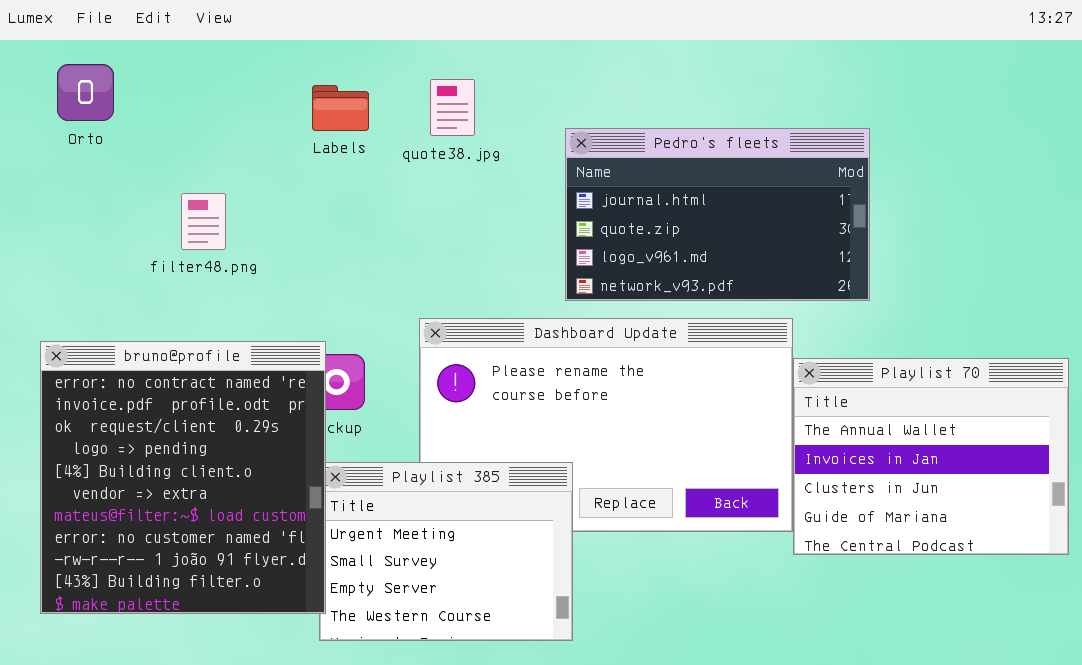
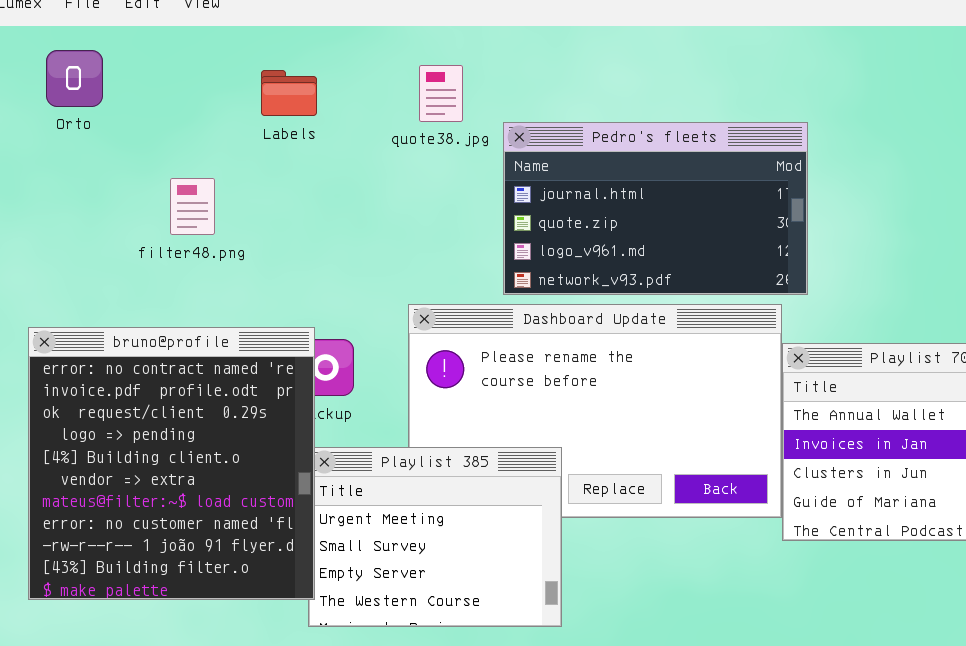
Labels: [312,85,369,131] -> [261,70,317,116], moved
Pedro's fleets: [565,128,870,301] -> [503,122,808,295], moved

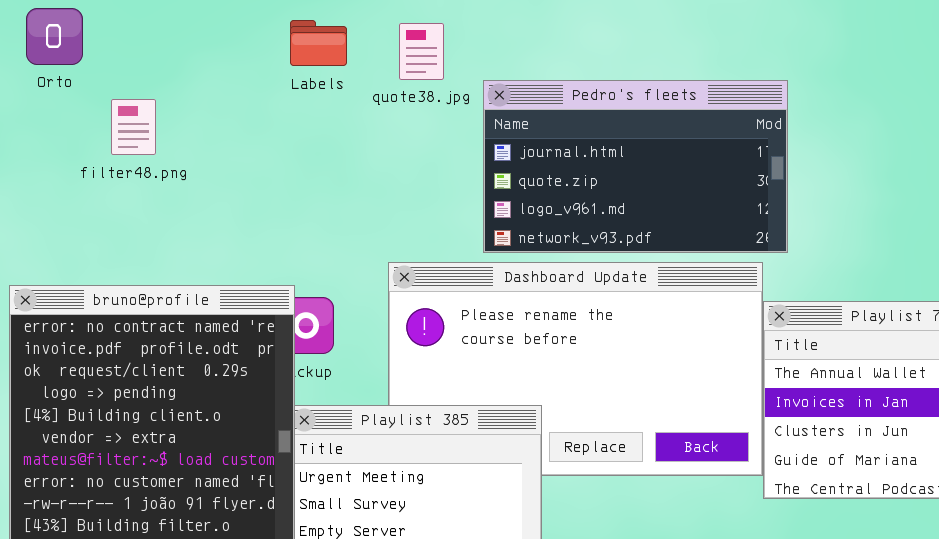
Labels: [261,70,317,116] -> [290,20,347,66], moved
filter48.png: [170,178,215,235] -> [111,99,156,155], moved

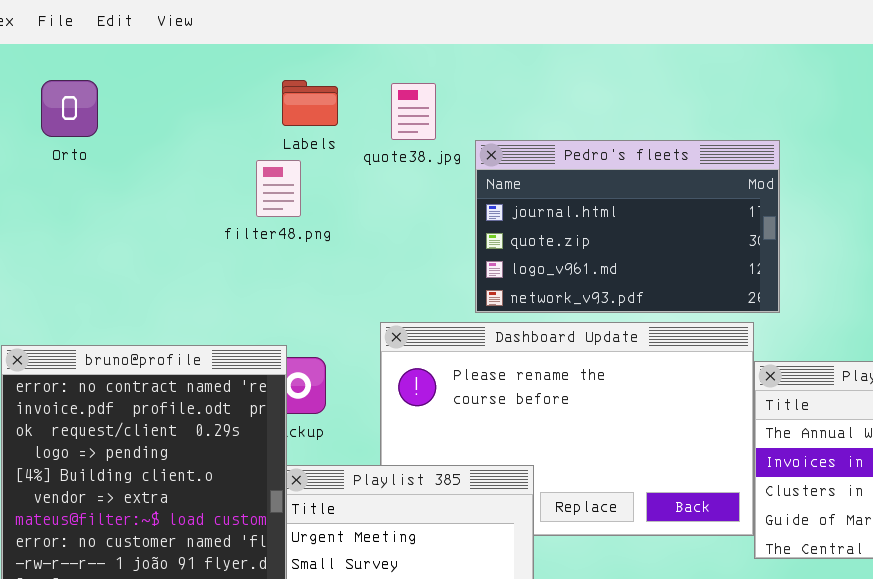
Orto: [26,8,83,65] -> [41,80,98,137], moved
filter48.png: [111,99,156,155] -> [256,160,301,217], moved

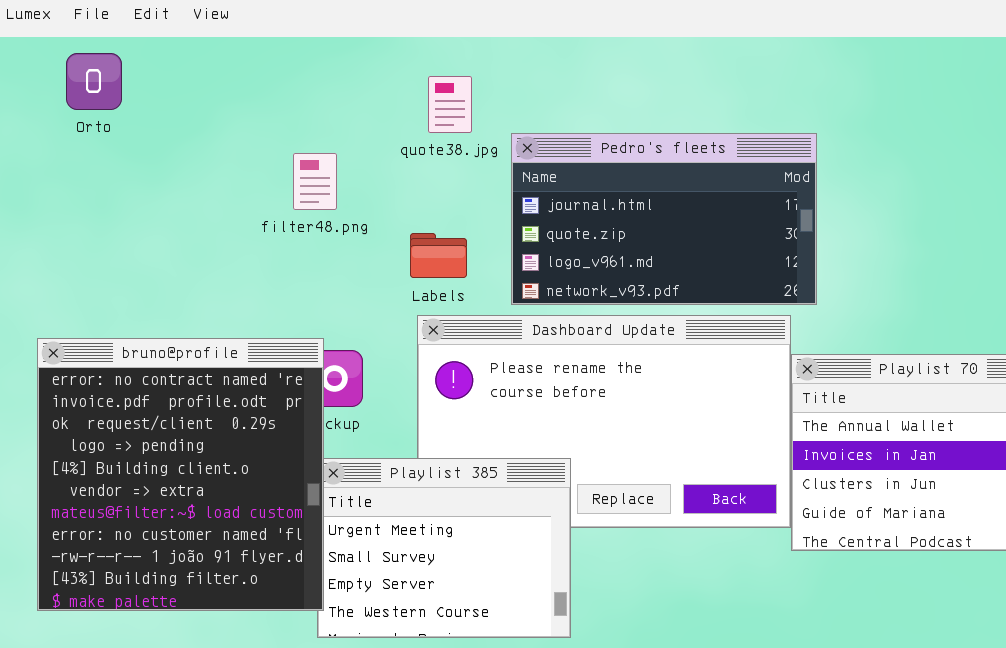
Orto: [41,80,98,137] -> [66,53,122,110], moved
Labels: [282,80,338,126] -> [410,233,467,278], moved

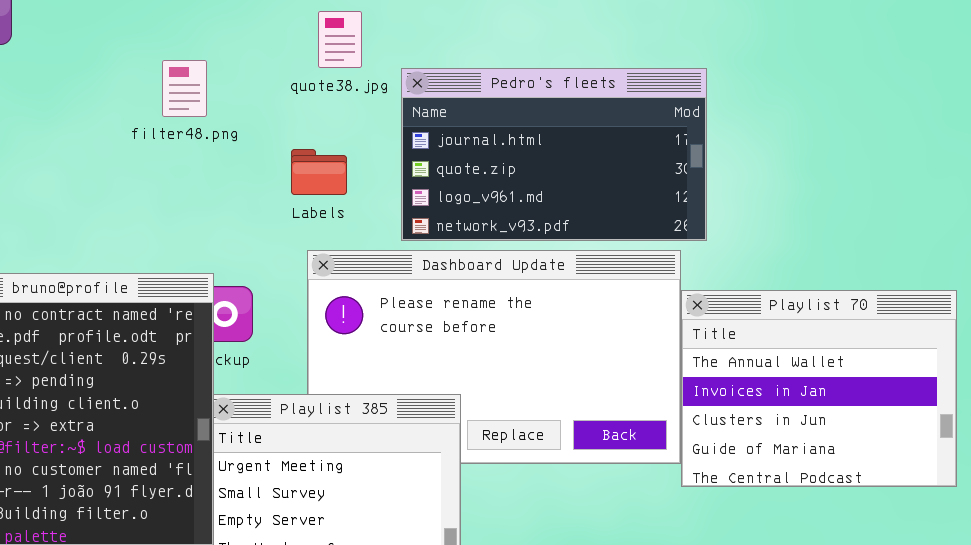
filter48.png: [293,153,337,210] -> [162,60,207,117], moved
Labels: [410,233,467,278] -> [291,149,347,195], moved

